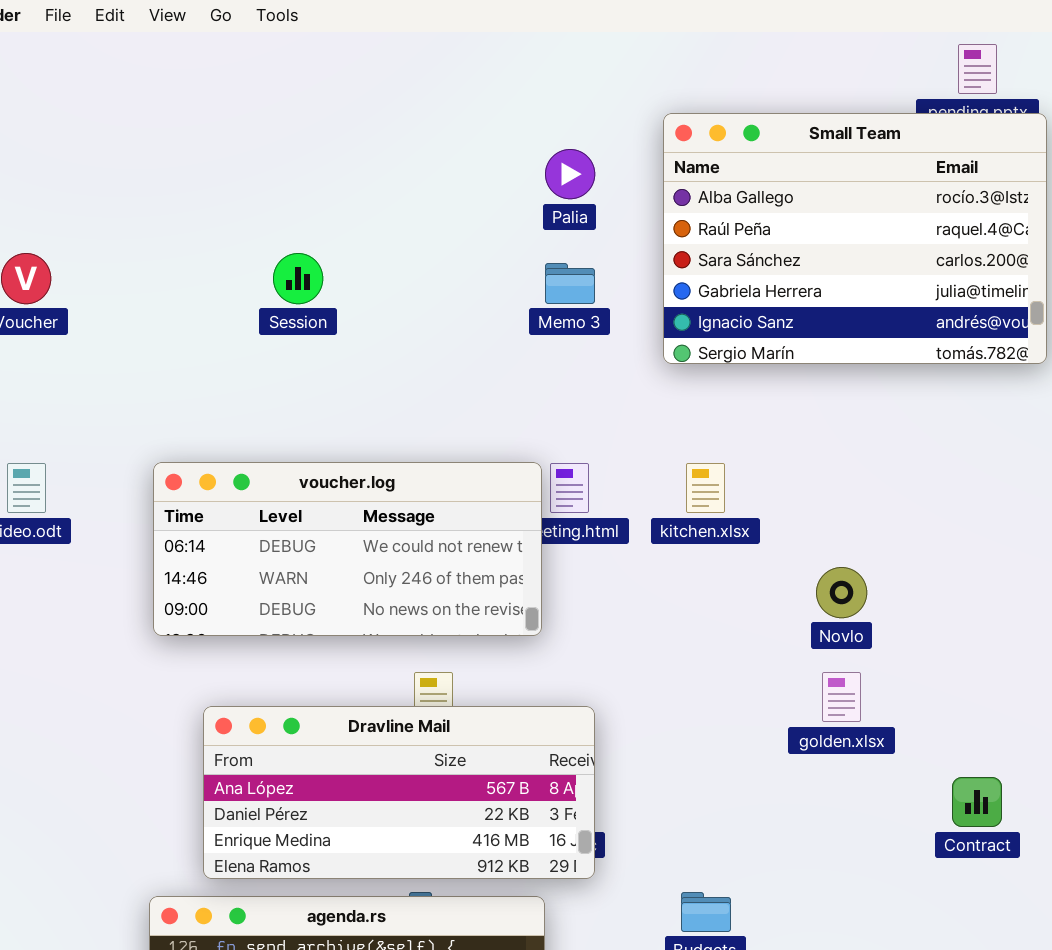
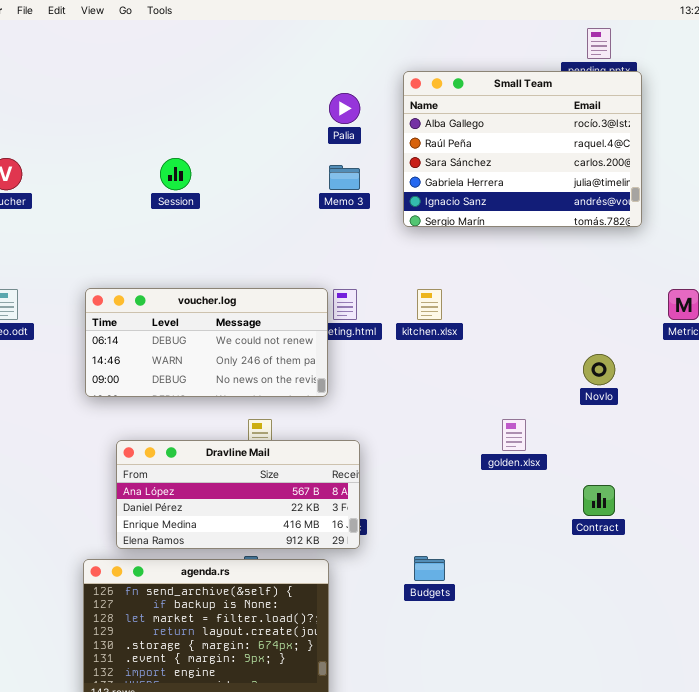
Novlo: [816,567,867,618] -> [583,354,615,385], moved

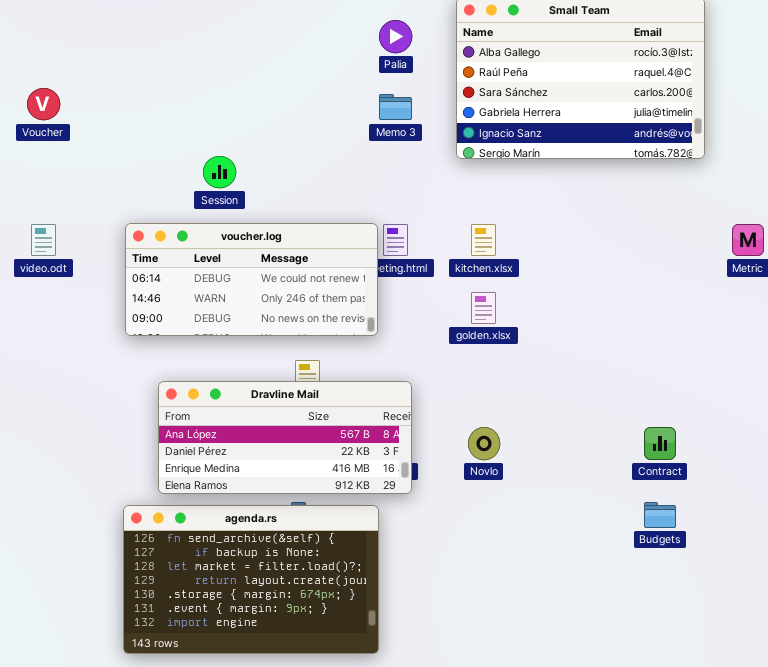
Session: [160,158,191,190] -> [203,156,236,188], moved
Novlo: [583,354,615,385] -> [468,427,500,460], moved
golden.xlsx: [502,419,526,451] -> [471,292,496,324], moved
Budgets: [414,556,445,581] -> [644,502,676,528], moved

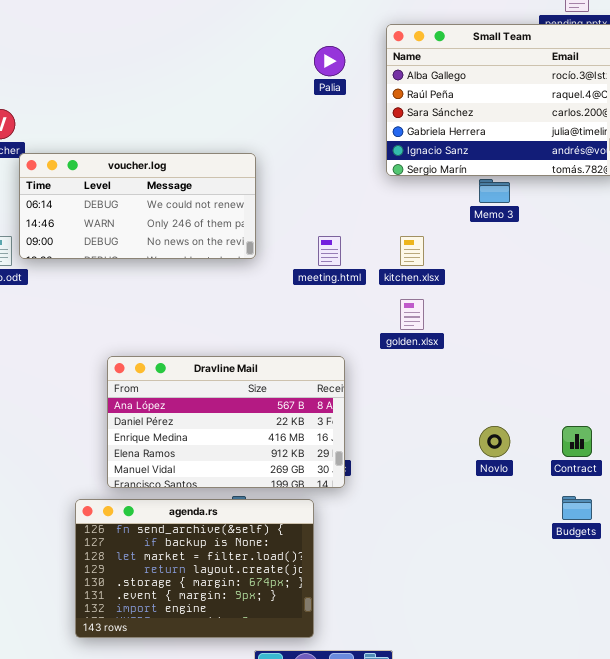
Memo 3: [379,94,412,120] -> [479,179,510,203], moved
voucher.log: [125,223,378,336] -> [19,153,256,259], moved
Dravline Mail: [158,381,412,494] -> [107,356,345,488], resized
Novlo: [468,427,500,460] -> [479,426,510,457], moved

